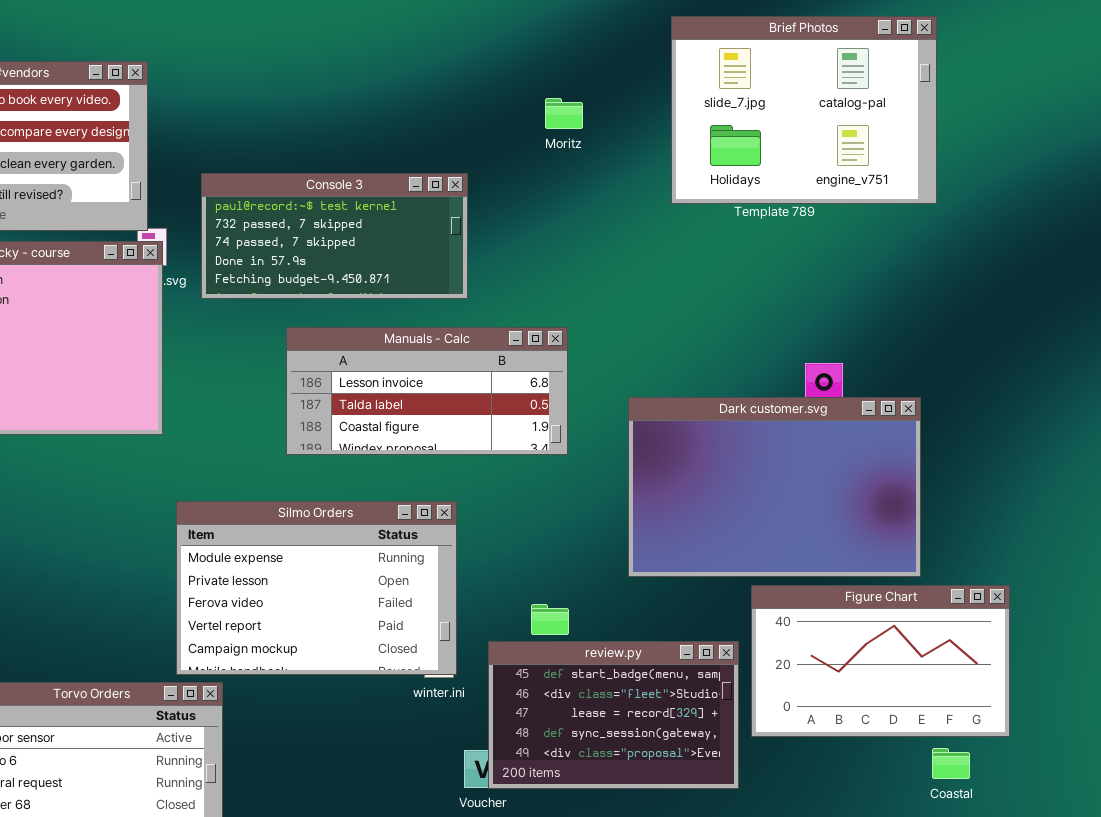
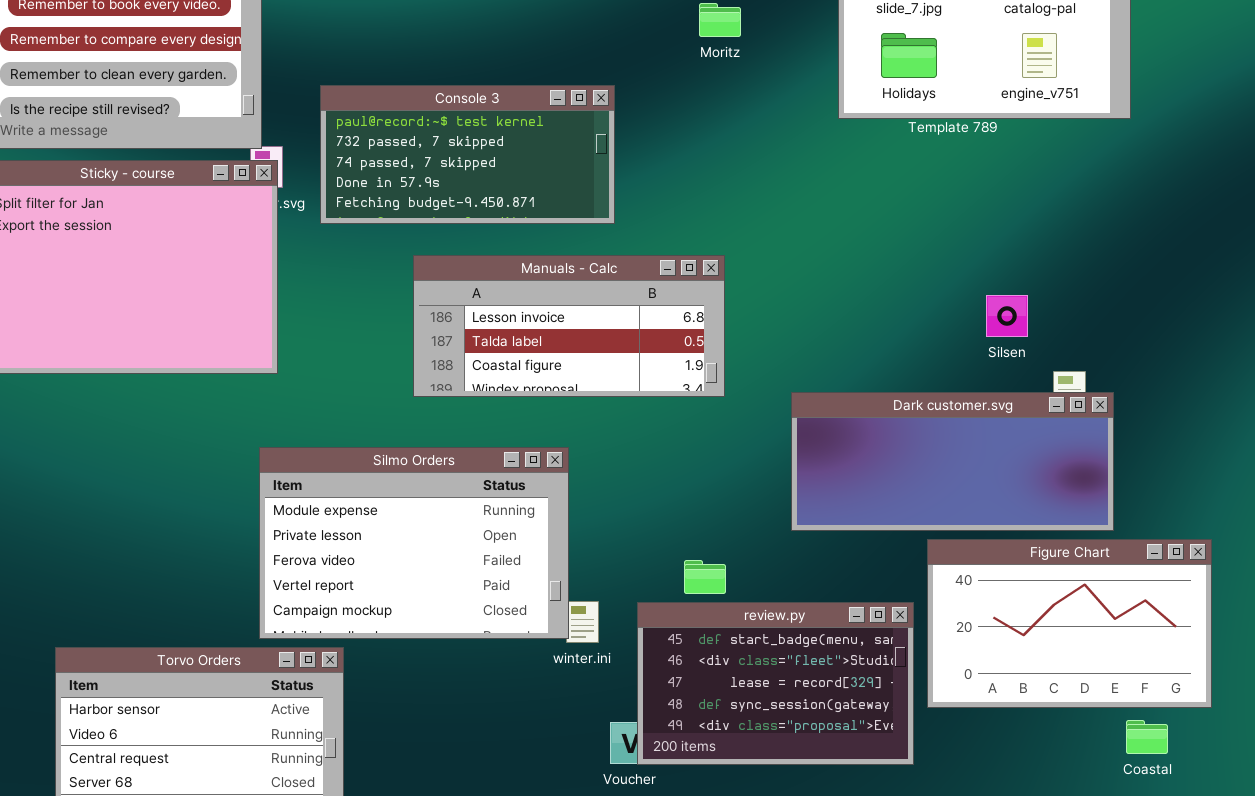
Dark customer.svg: [628,397,921,577] -> [791,392,1114,531], resized
Silmo Orders: [176,501,457,675] -> [259,447,569,639], moved

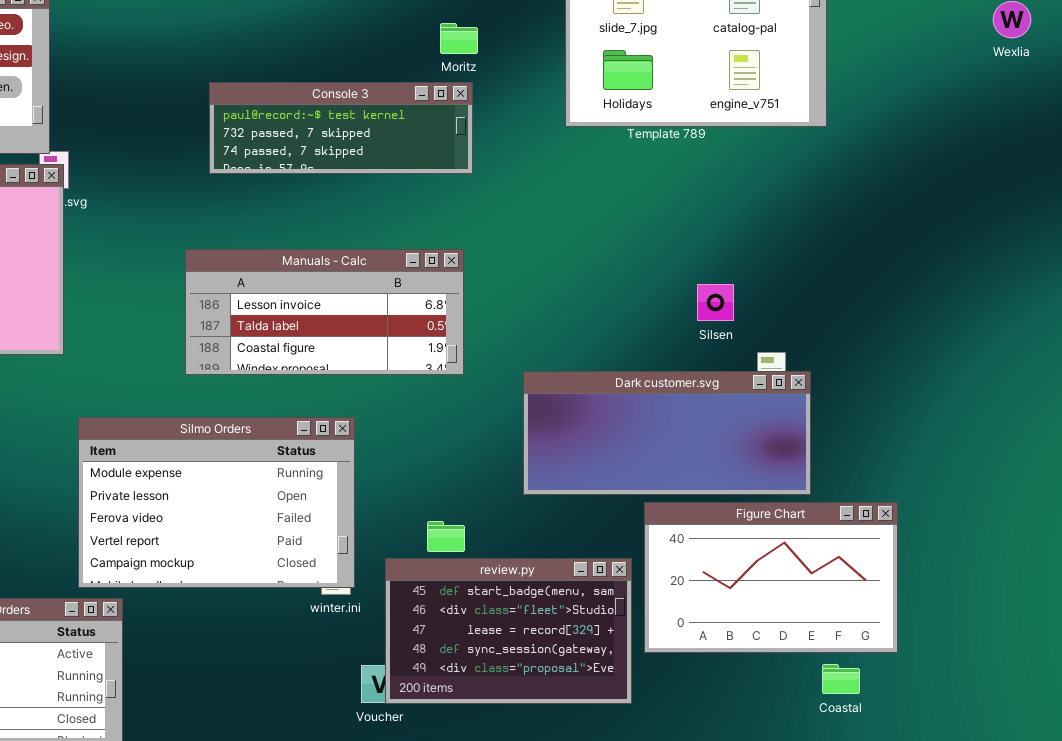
Console 3: [320,85,615,224] -> [209,82,473,174], moved, resized
Silmo Orders: [259,447,569,639] -> [78,417,355,588], moved

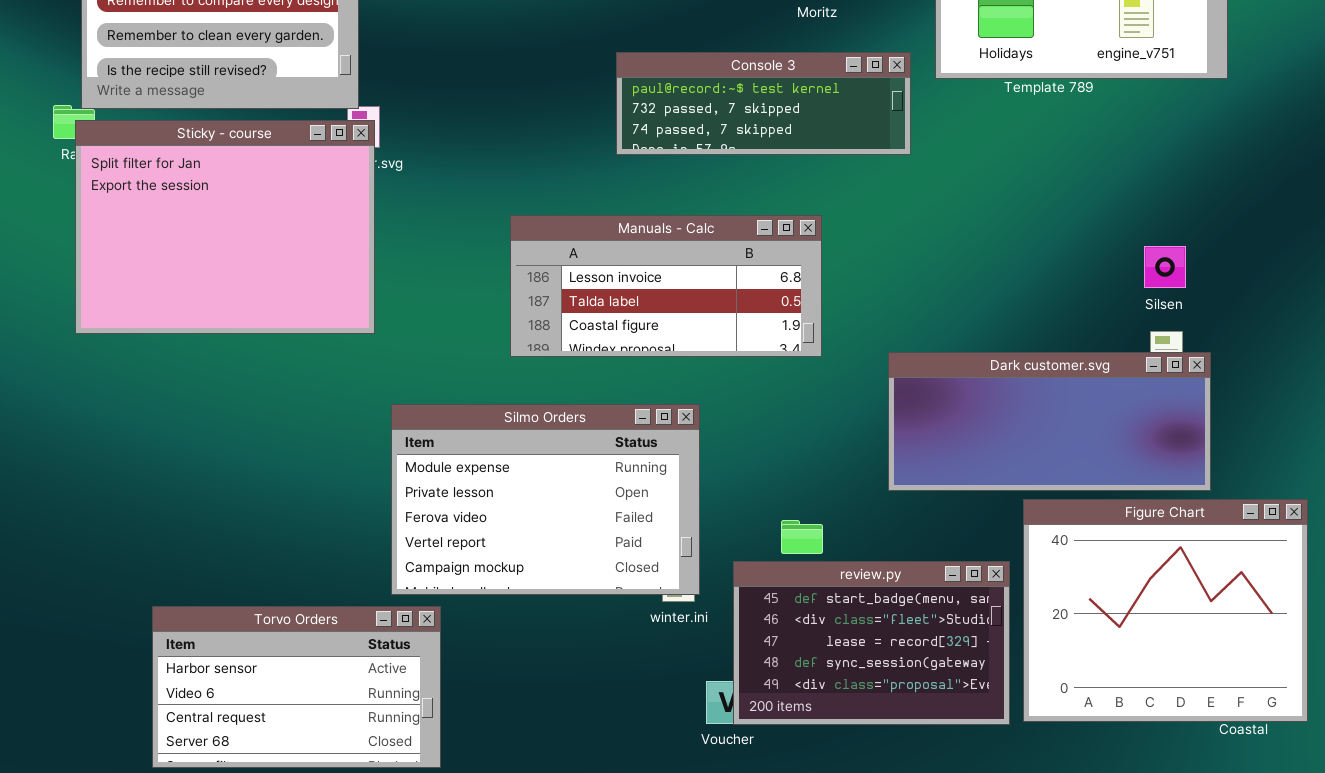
Console 3: [209,82,473,174] -> [616,52,911,155], moved
Silsen: [697,284,734,321] -> [1144,246,1186,288], moved
Figure Chart: [644,502,898,653] -> [1023,499,1308,722], resized

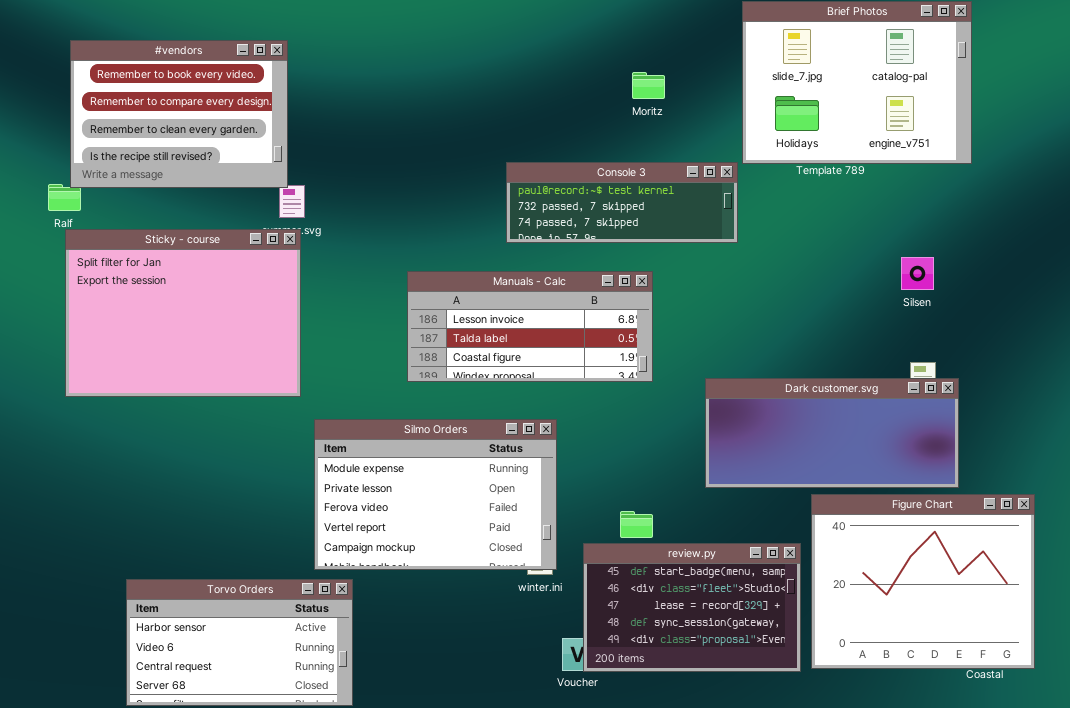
Console 3: [616,52,911,155] -> [506,162,738,243], moved
Sticky - course: [75,120,375,334] -> [65,229,301,397], moved
Silsen: [1144,246,1186,288] -> [901,257,934,290], moved

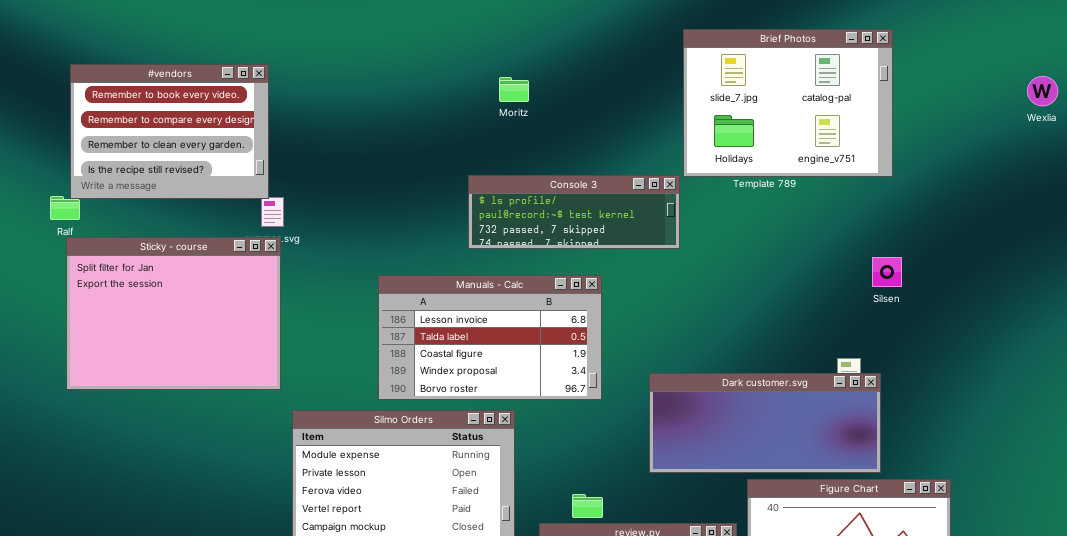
Moritz: [632,72,665,99] -> [499,77,529,102], moved
Console 3: [506,162,738,243] -> [468,175,680,249], scrolled up 1 row
Silsen: [901,257,934,290] -> [872,257,902,287], moved
Manuals - Calc: [407,271,653,382] -> [378,275,602,400], resized

